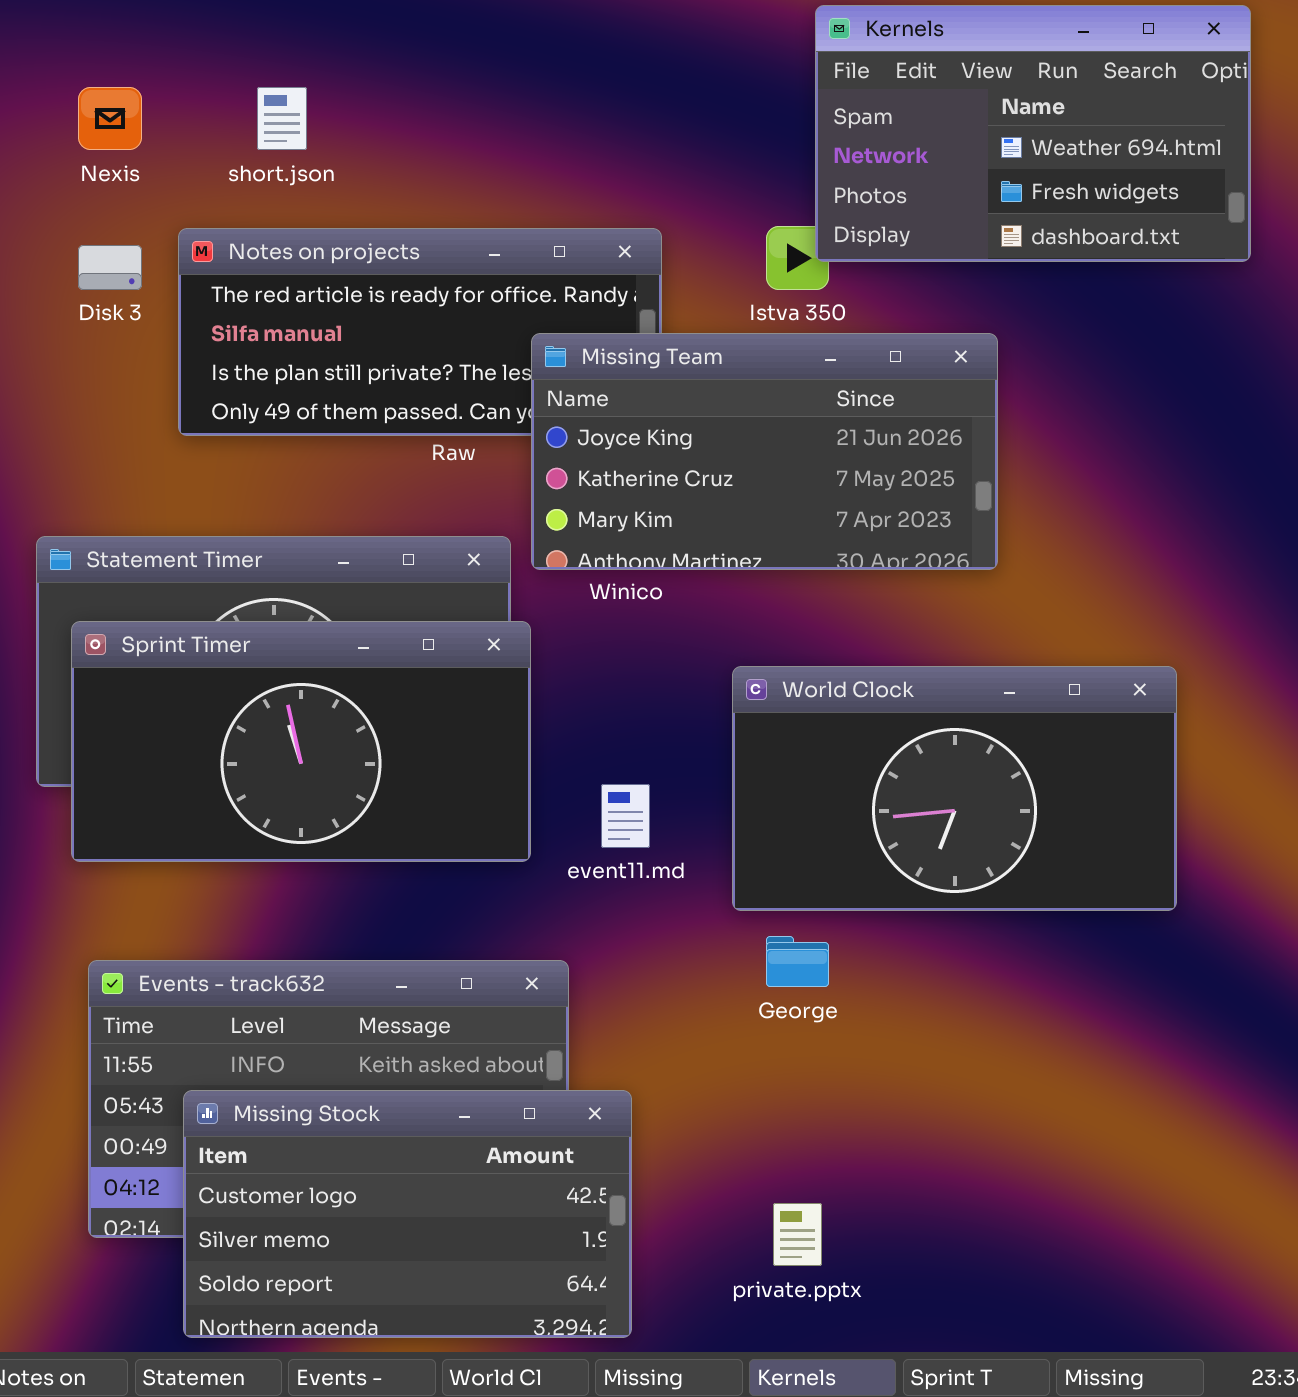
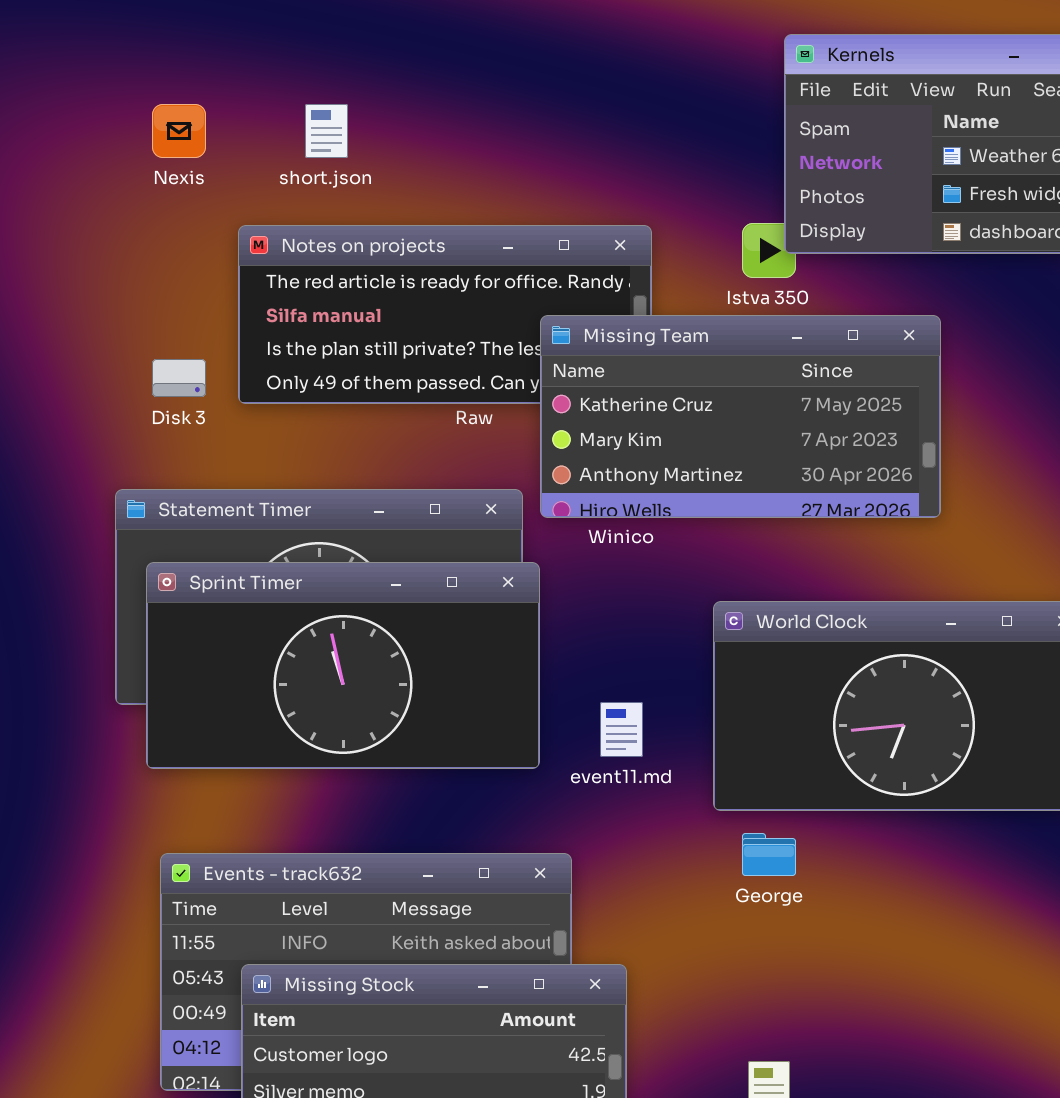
Disk 3: [78,245,142,290] -> [152,359,206,397], moved
Missing Team: [531,333,998,570] -> [540,315,941,518], scrolled down 1 row

